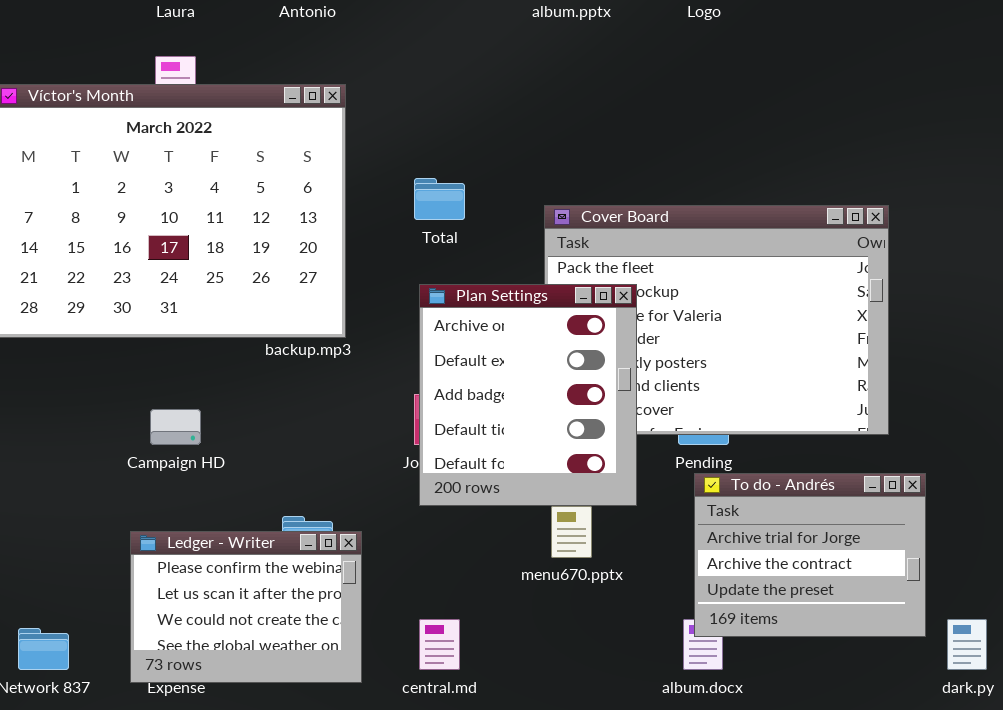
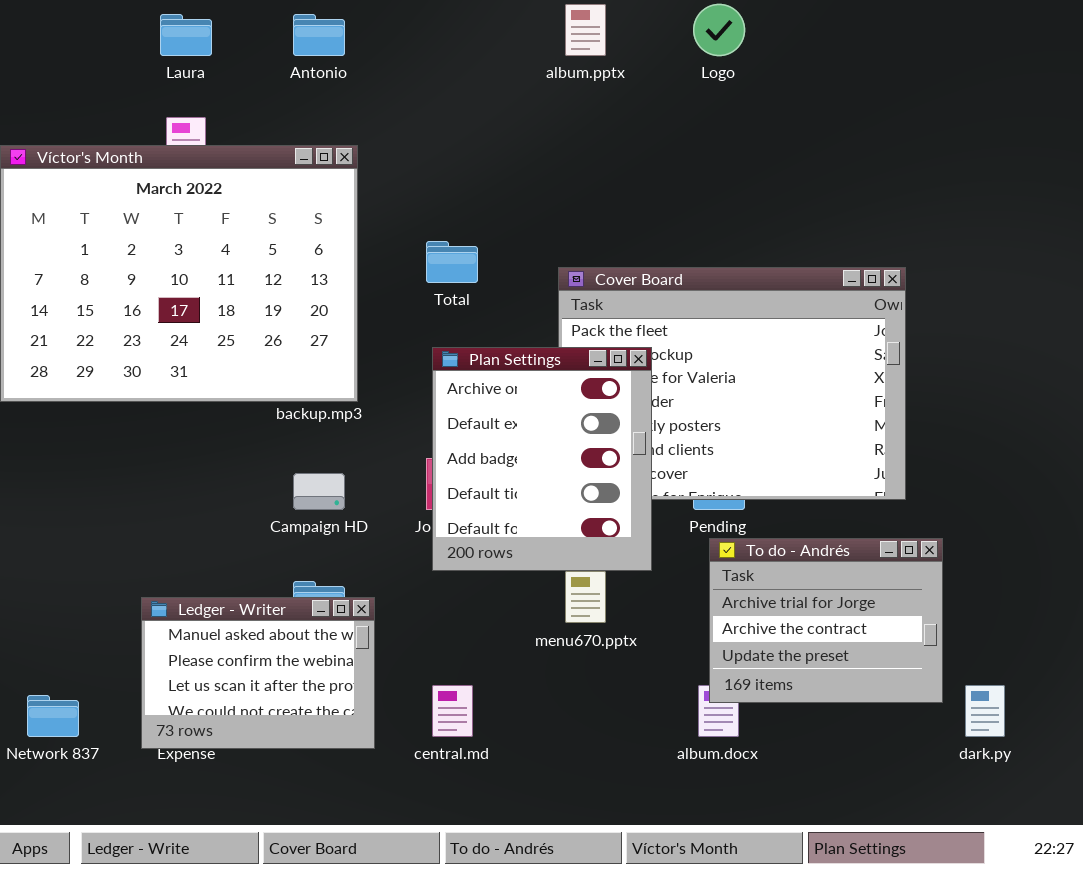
Campaign HD: [150,409,201,445] -> [293,473,345,510], moved
Ledger - Writer: [130,531,362,683] -> [141,597,375,749], scrolled up 1 row

